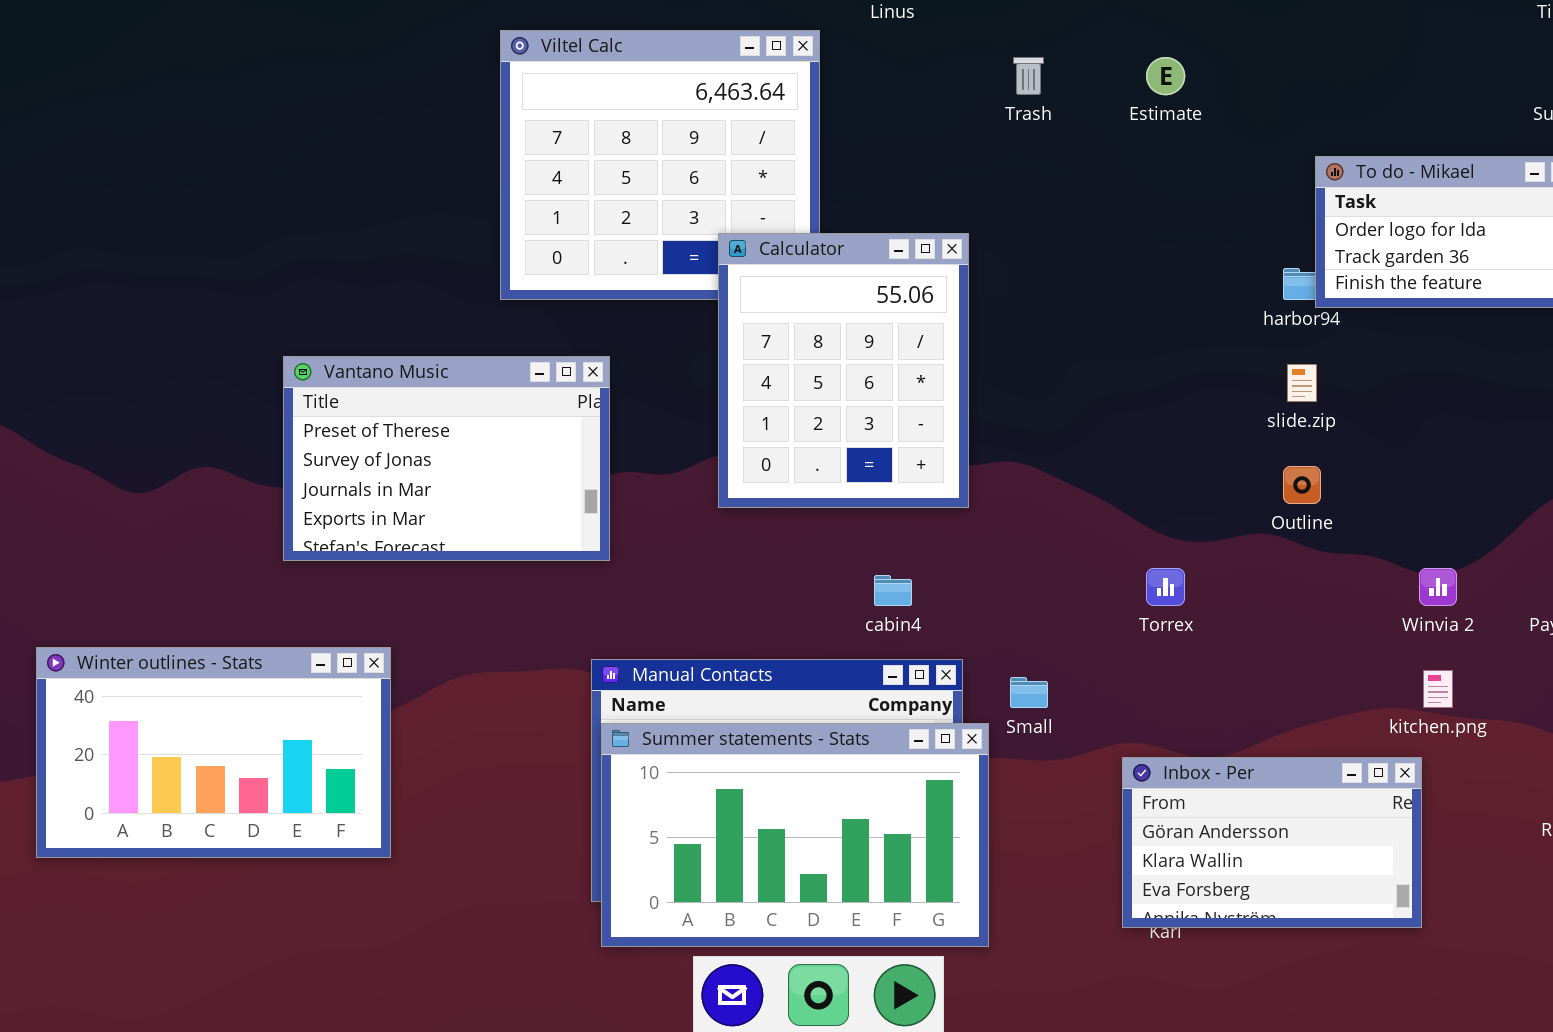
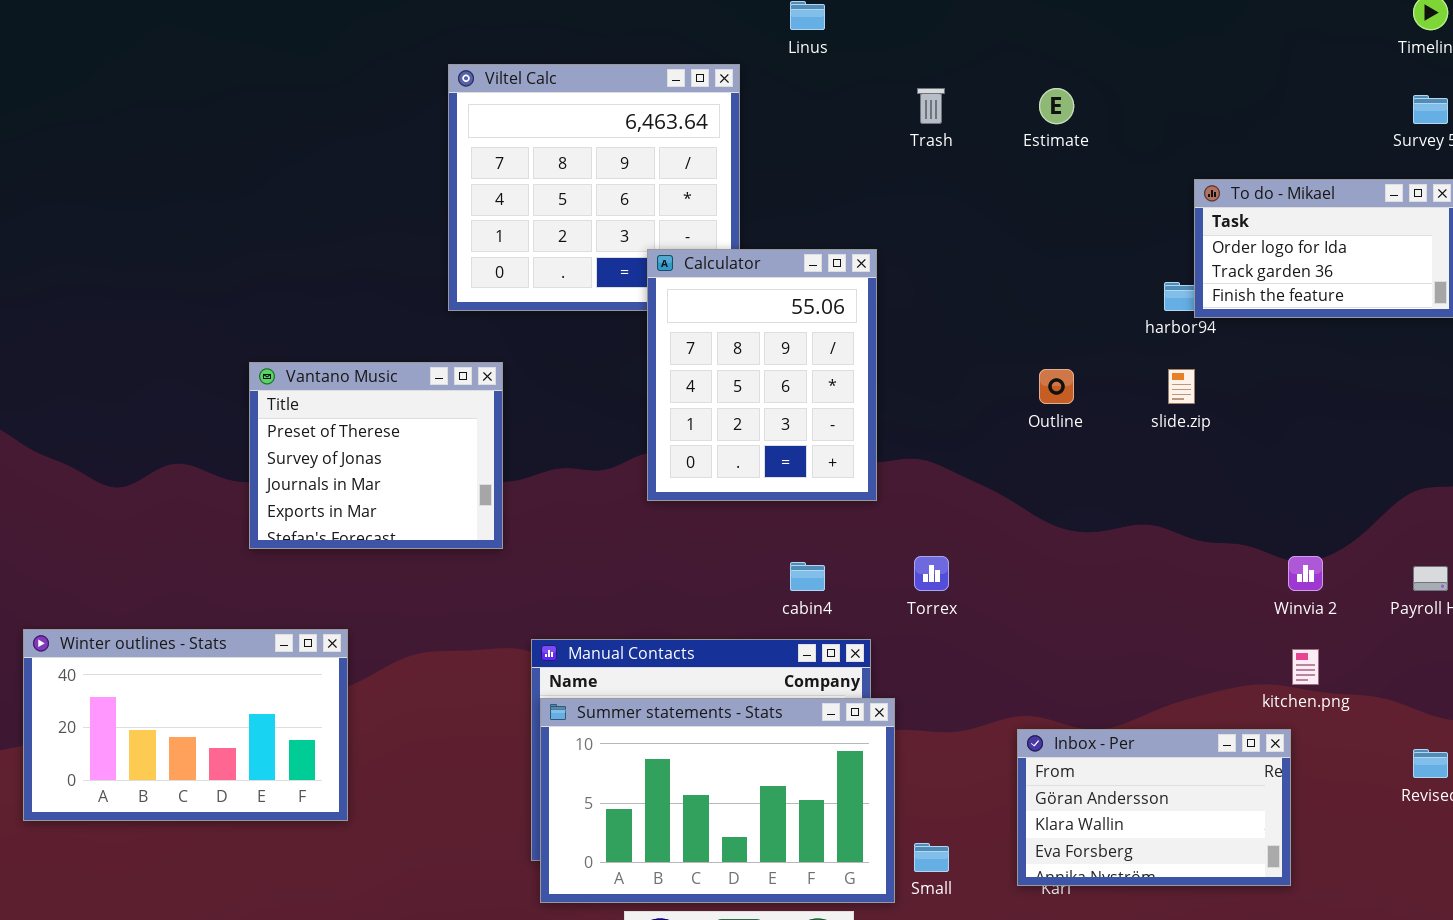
Vantano Music: [283,356,610,561] -> [249,362,503,549], resized
Outline: [1283,466,1321,504] -> [1039,369,1074,404], moved
Torrex: [1146,568,1185,606] -> [914,556,949,591], moved
Small: [1010,677,1048,708] -> [914,843,949,872], moved

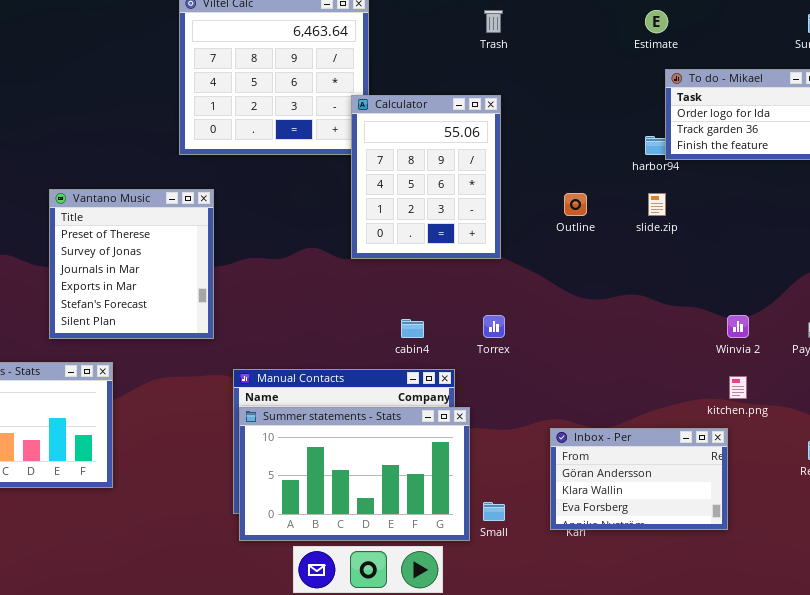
Estimate: [1039,88,1074,124] -> [645,10,668,33], moved
Calculator: [647,249,877,501] -> [351,95,501,259], moved
Vantano Music: [249,362,503,549] -> [49,189,214,339], resized

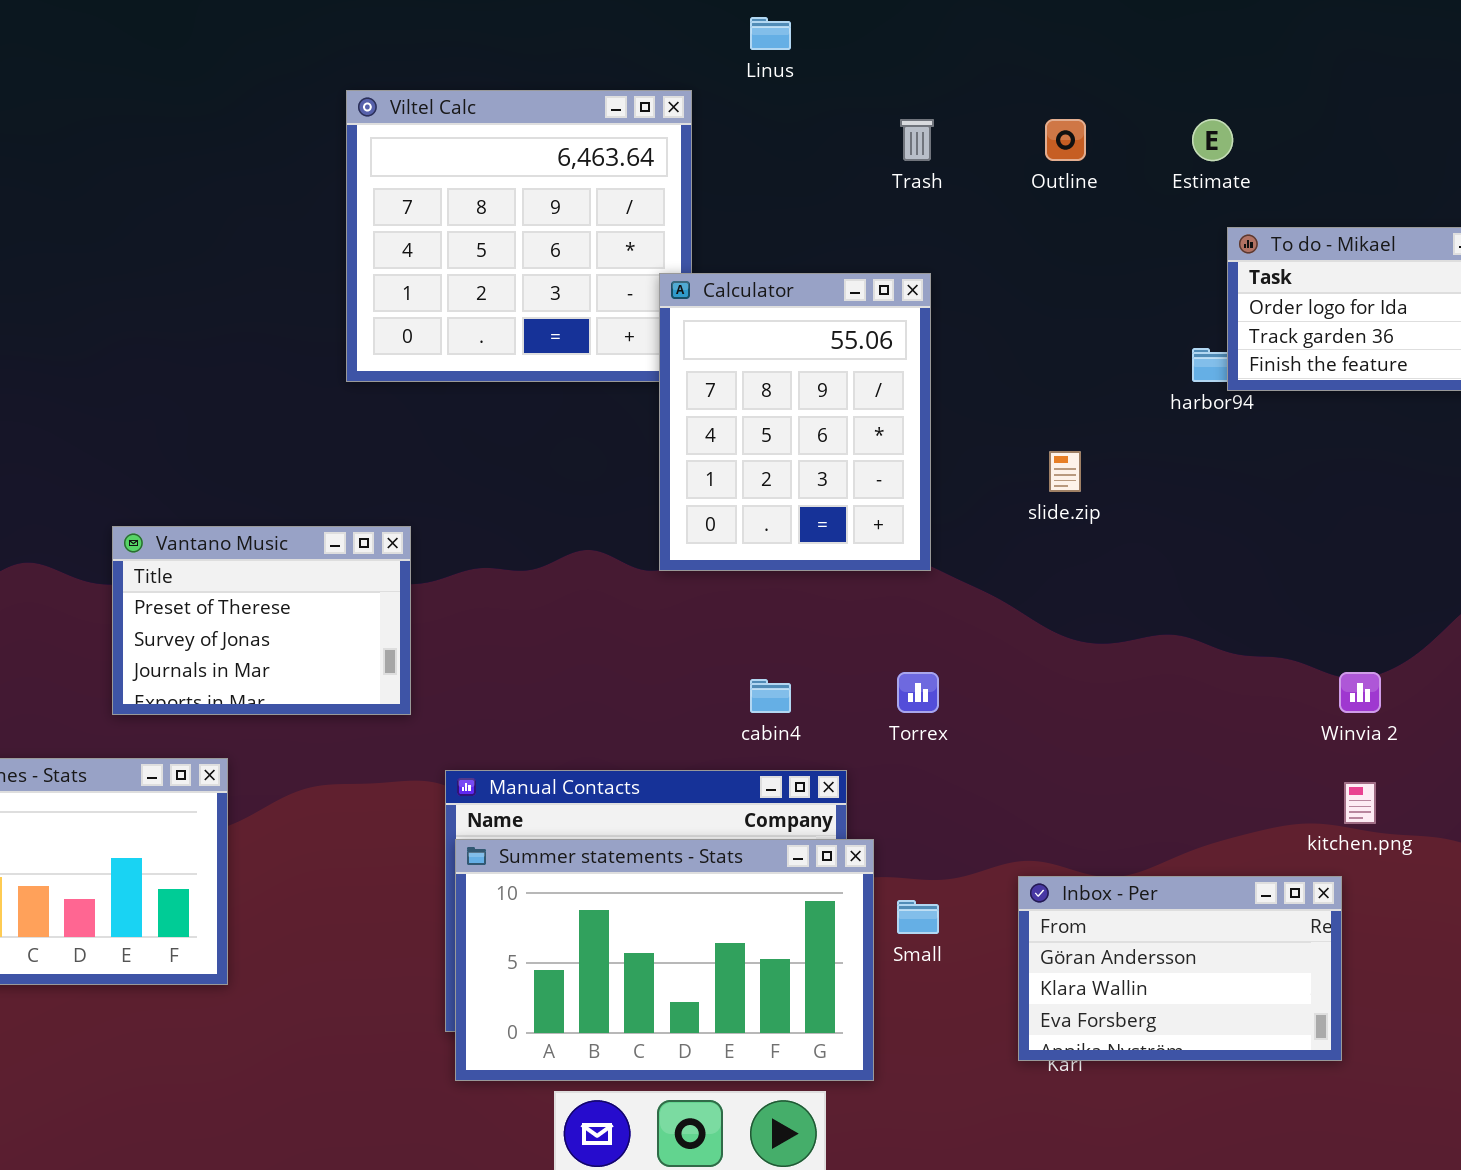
Vantano Music: [49,189,214,339] -> [112,526,411,715], resized
Outline: [564,193,587,216] -> [1045,119,1086,161], moved
slide.zip: [648,193,666,216] -> [1049,451,1081,492], moved
Small: [483,502,505,521] -> [897,900,939,934], moved

